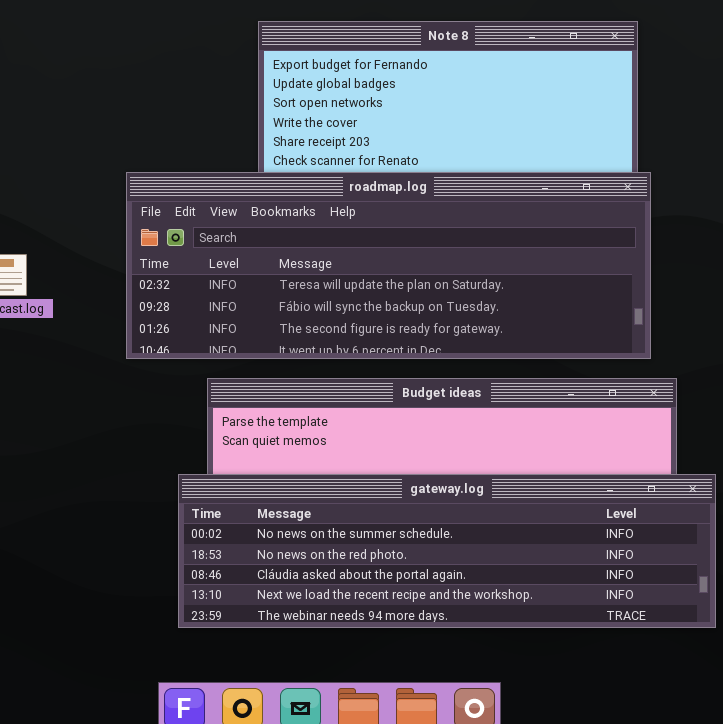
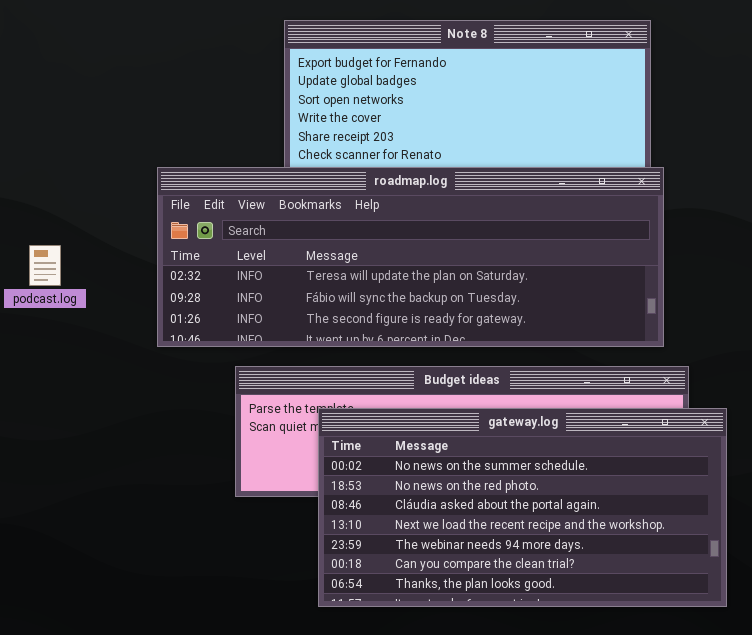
gateway.log: [178,474,716,628] -> [318,408,727,607], resized

